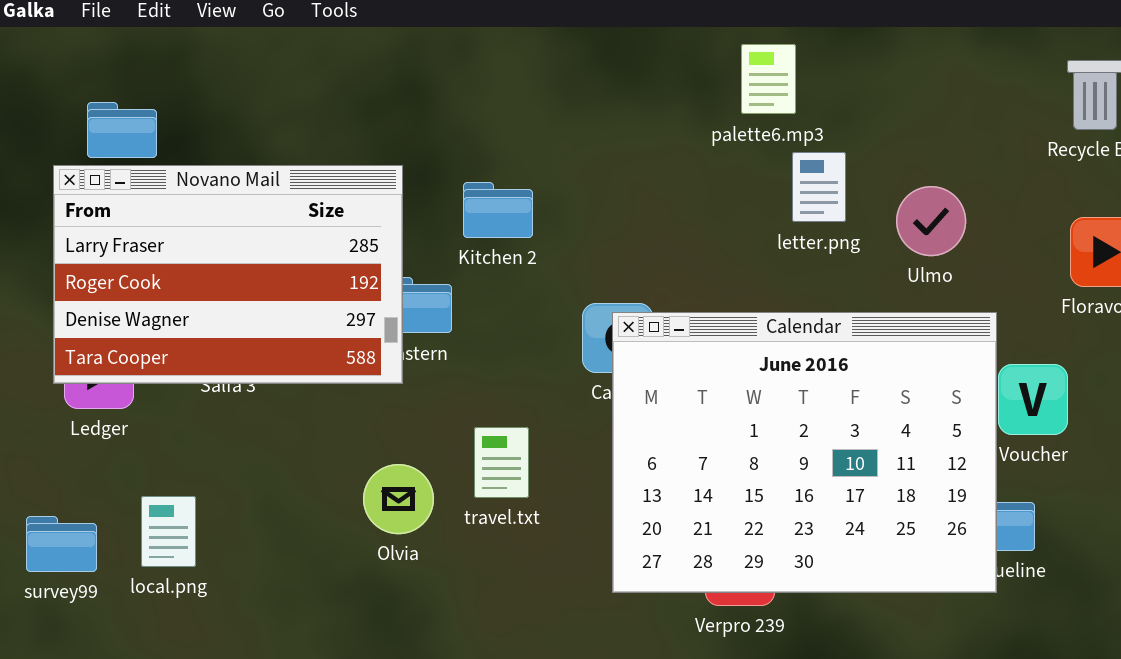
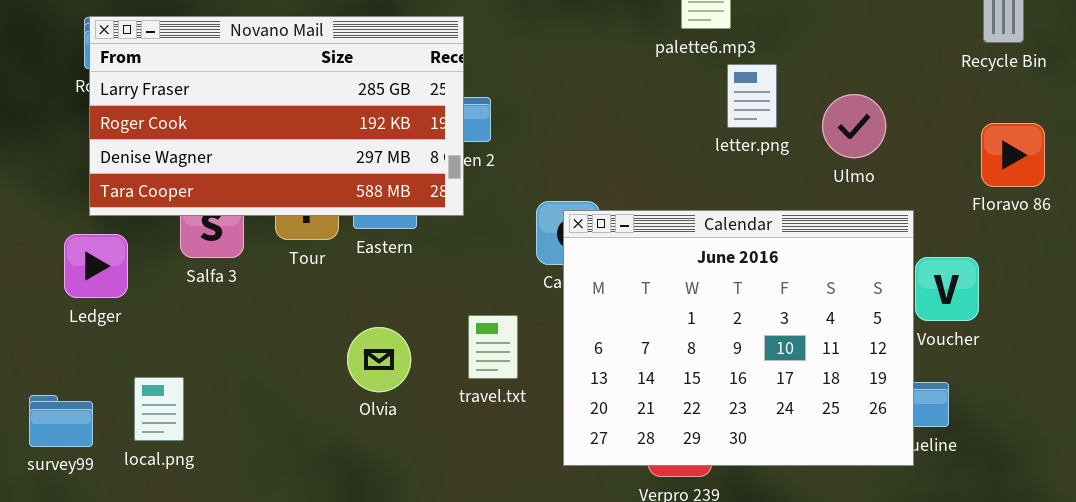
Novano Mail: [53,165,403,384] -> [89,16,464,216], moved, resized
travel.txt: [474,427,529,498] -> [468,315,518,379], moved
Olvia: [363,464,434,534] -> [347,327,411,392], moved

